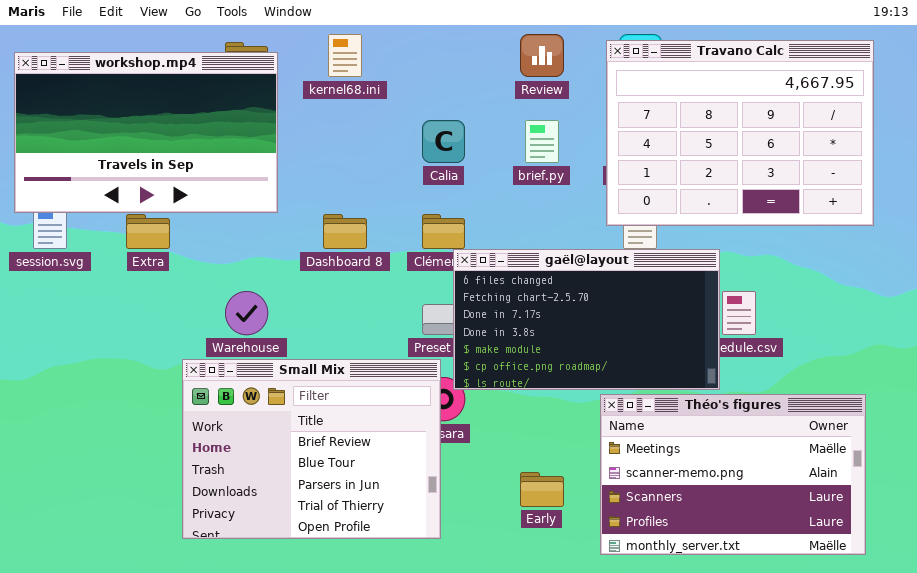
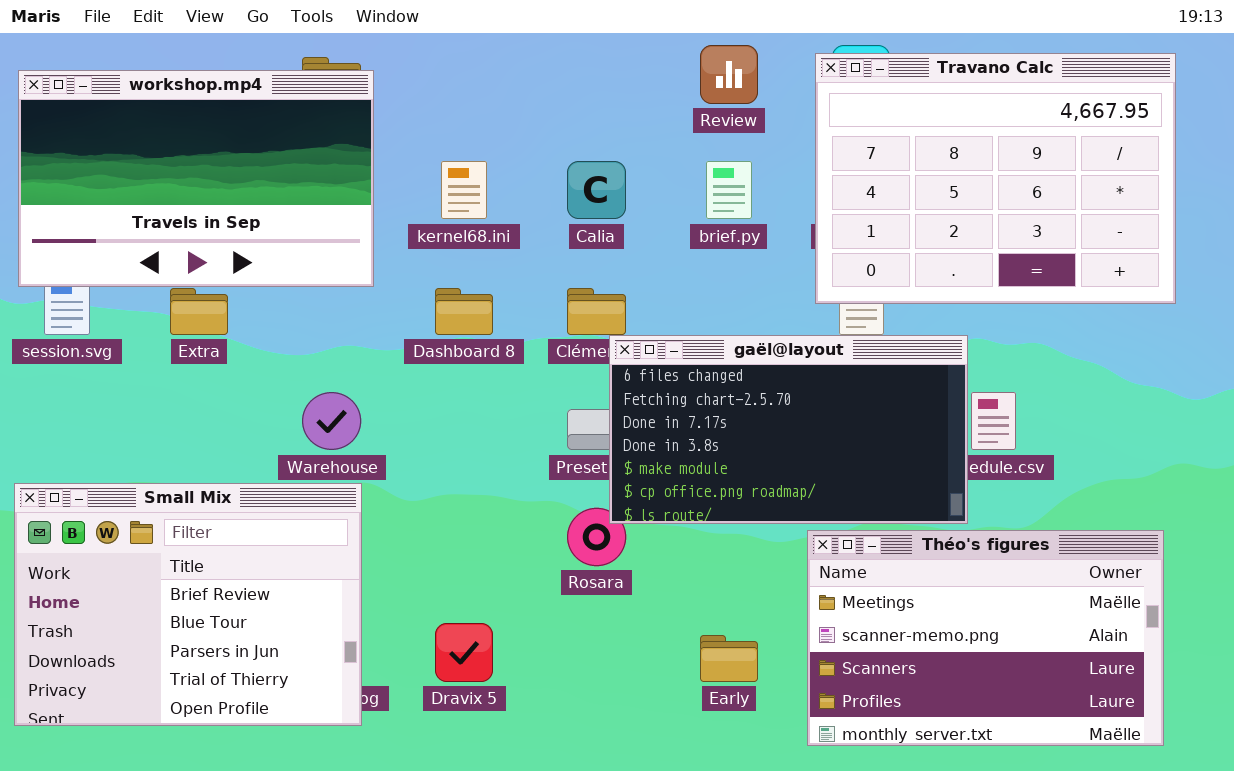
kernel68.ini: [328,34,362,77] -> [441,161,487,219], moved
Small Mix: [182,359,441,539] -> [14,483,362,726], moved

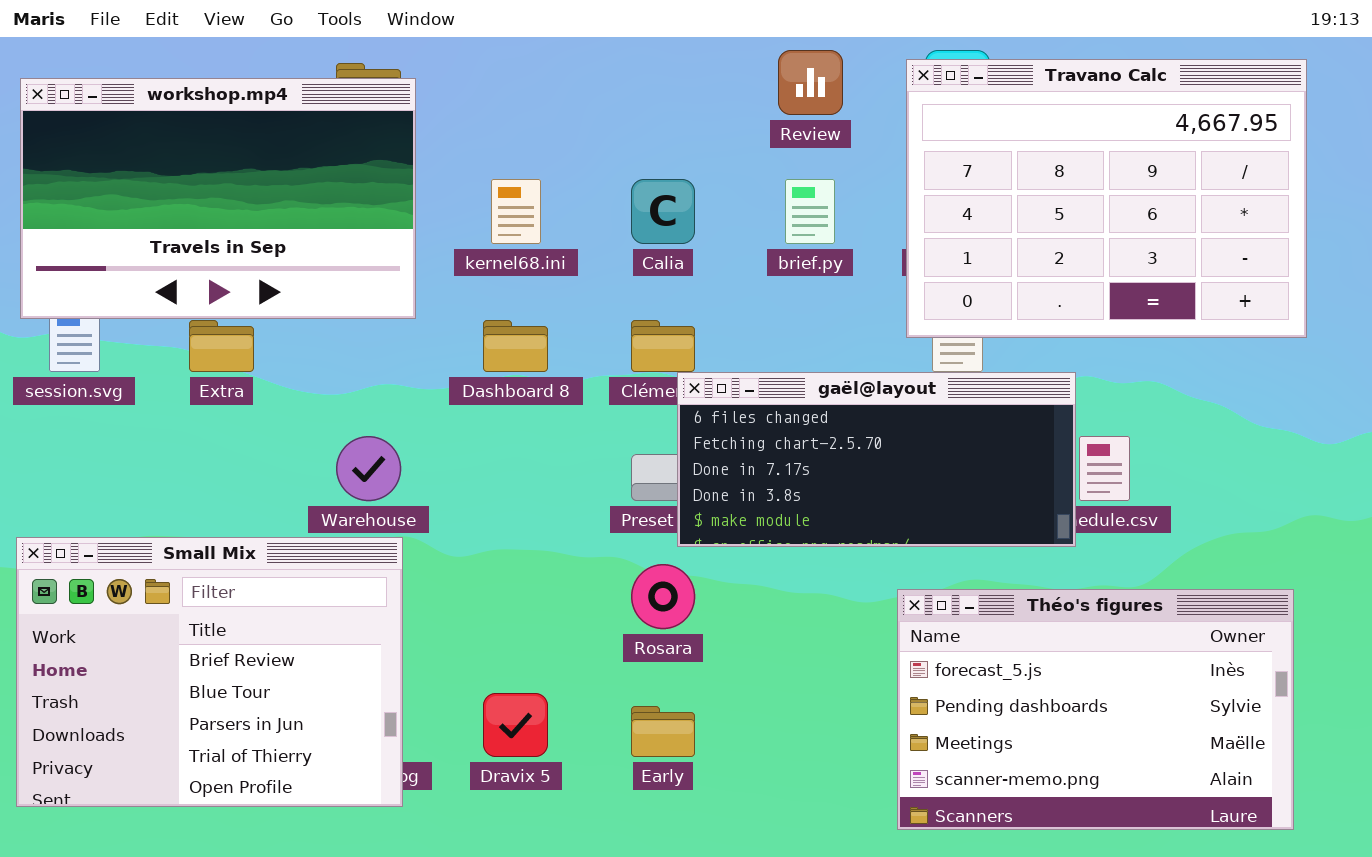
gaël@layout: [609,335,968,524] -> [677,372,1076,547], resized
Théo's figures: [807,530,1164,746] -> [897,589,1294,830], scrolled up 2 rows
Early: [700,635,758,682] -> [631,706,695,757], moved

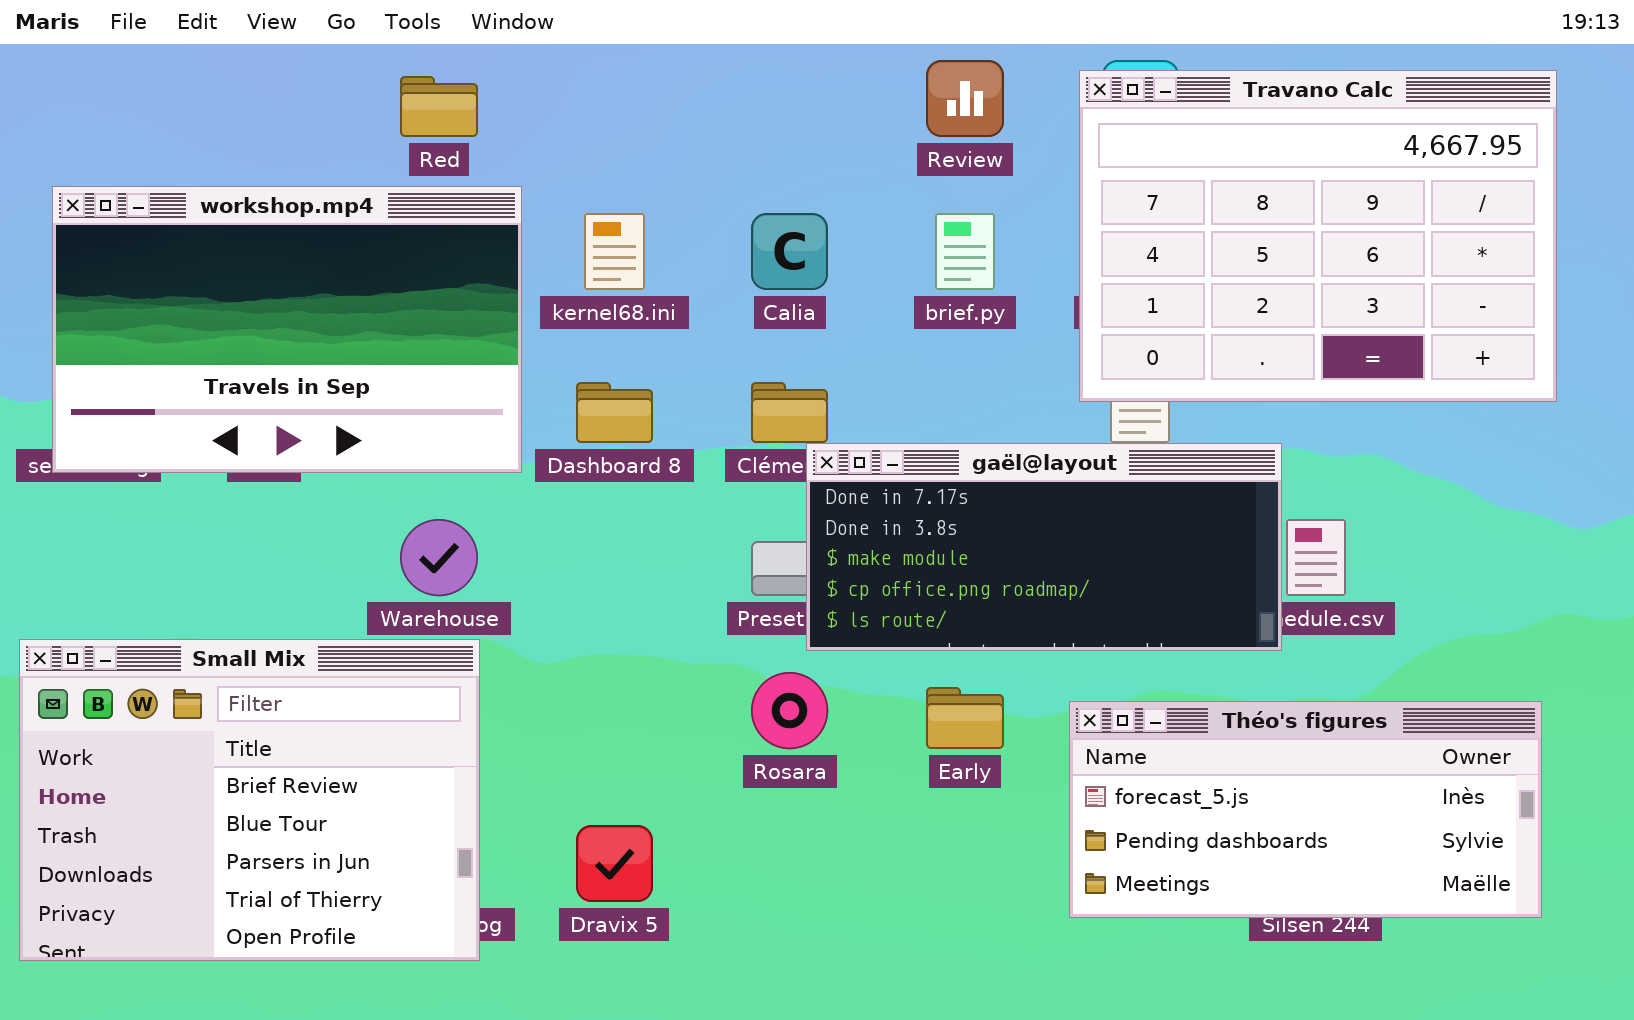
workshop.mp4: [20,78,416,319] -> [52,186,522,473], moved
gaël@layout: [677,372,1076,547] -> [806,443,1282,651], scrolled down 2 rows
Théo's figures: [897,589,1294,830] -> [1069,701,1542,918], resized
Early: [631,706,695,757] -> [926,687,1004,749], moved

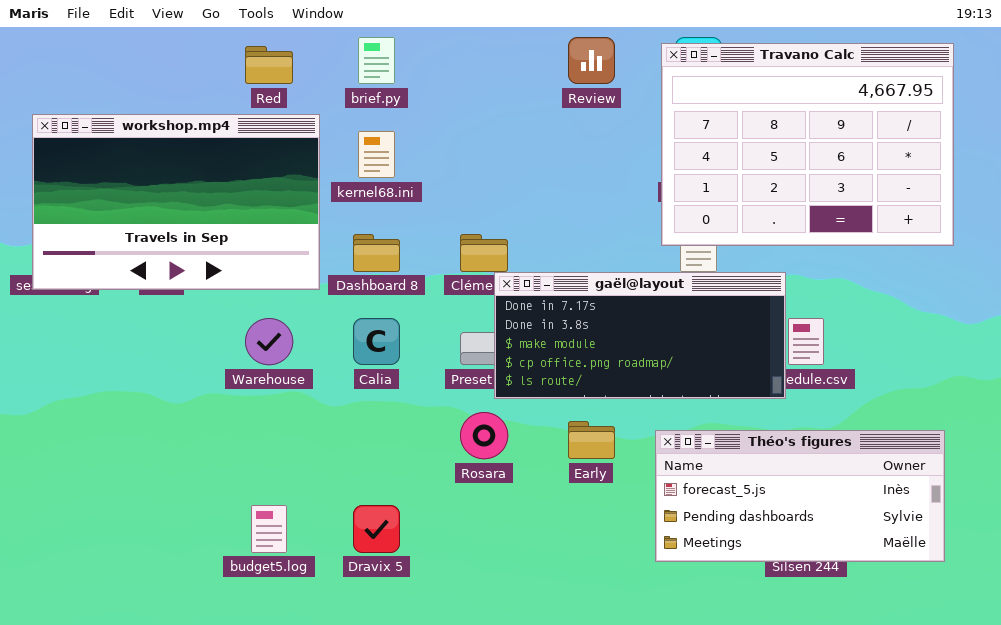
Calia: [751,213,828,290] -> [353,318,400,365], moved
brief.py: [935,213,995,290] -> [358,37,395,84], moved
Small Mix: [19,639,480,961] -> none, closed

